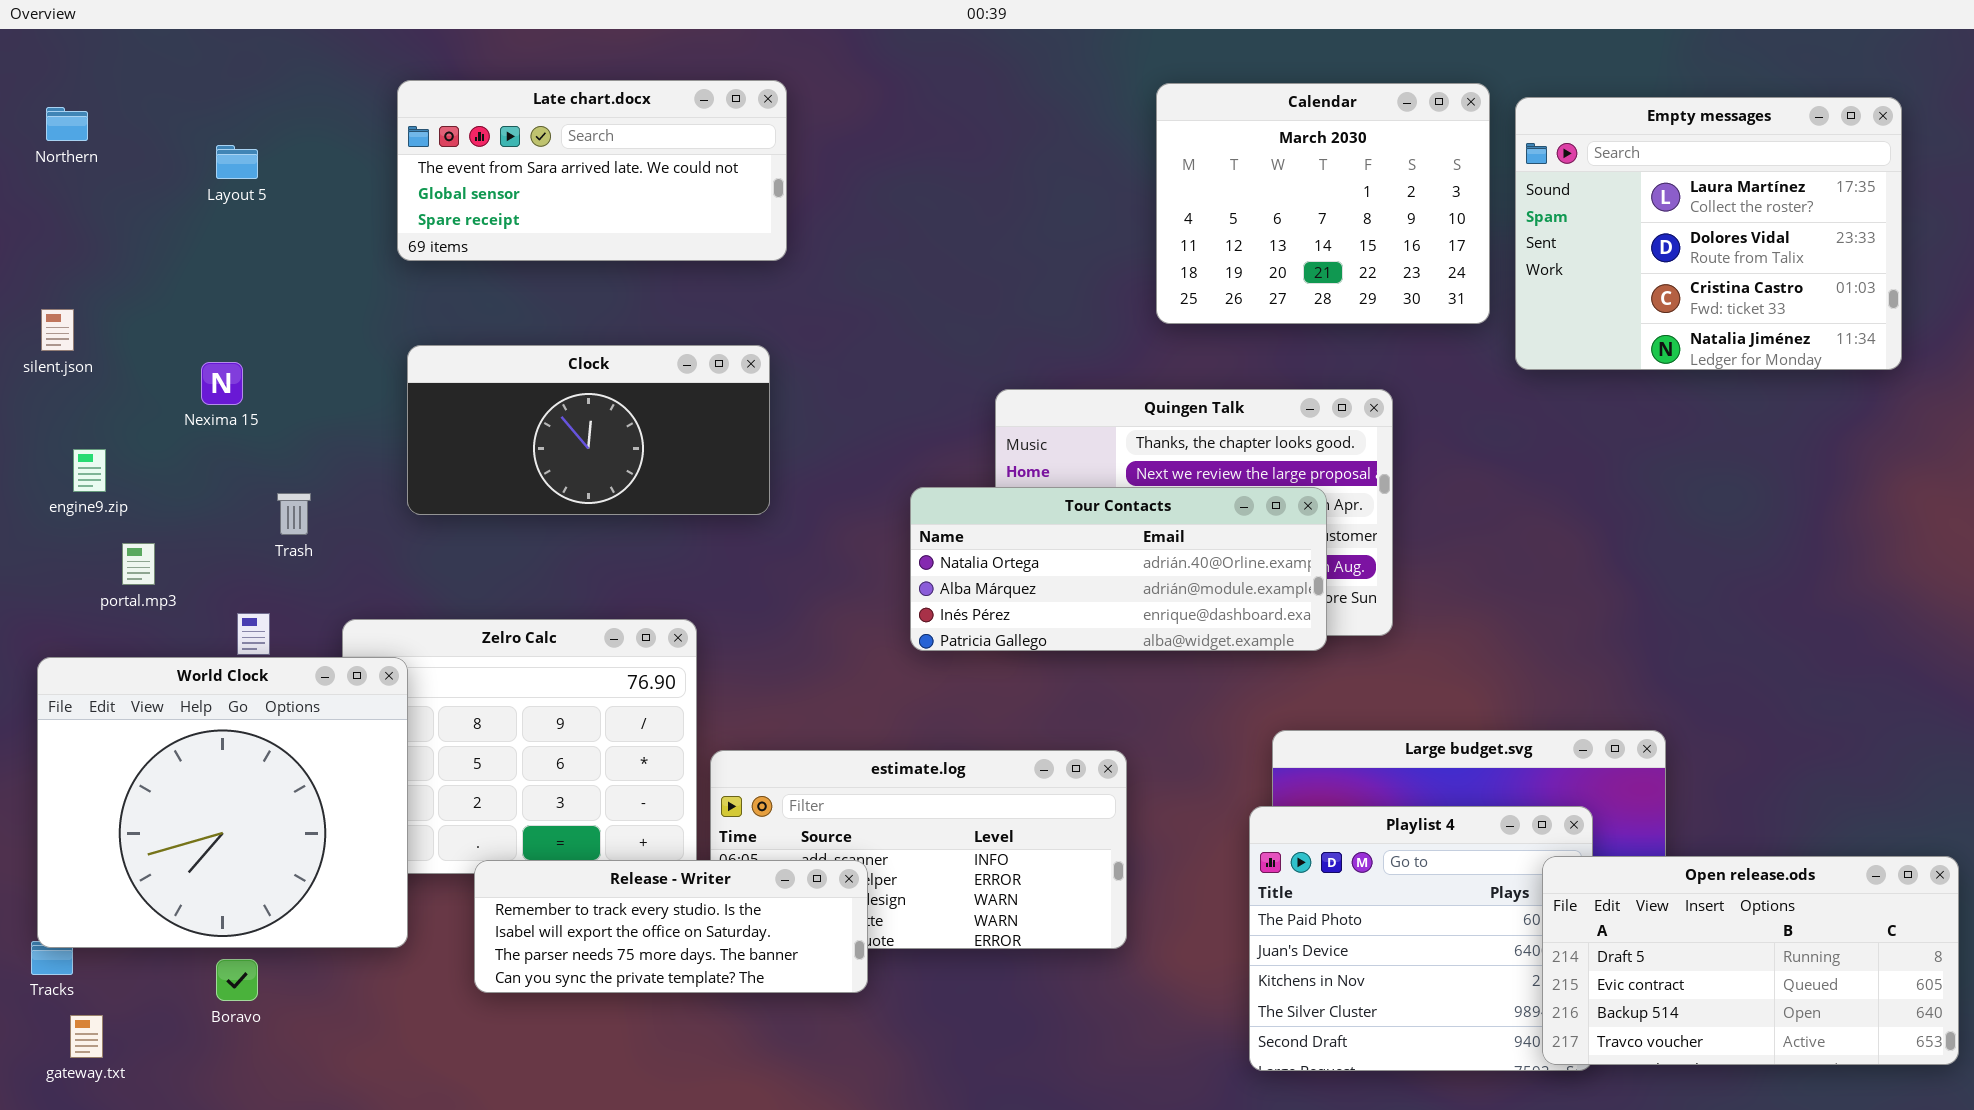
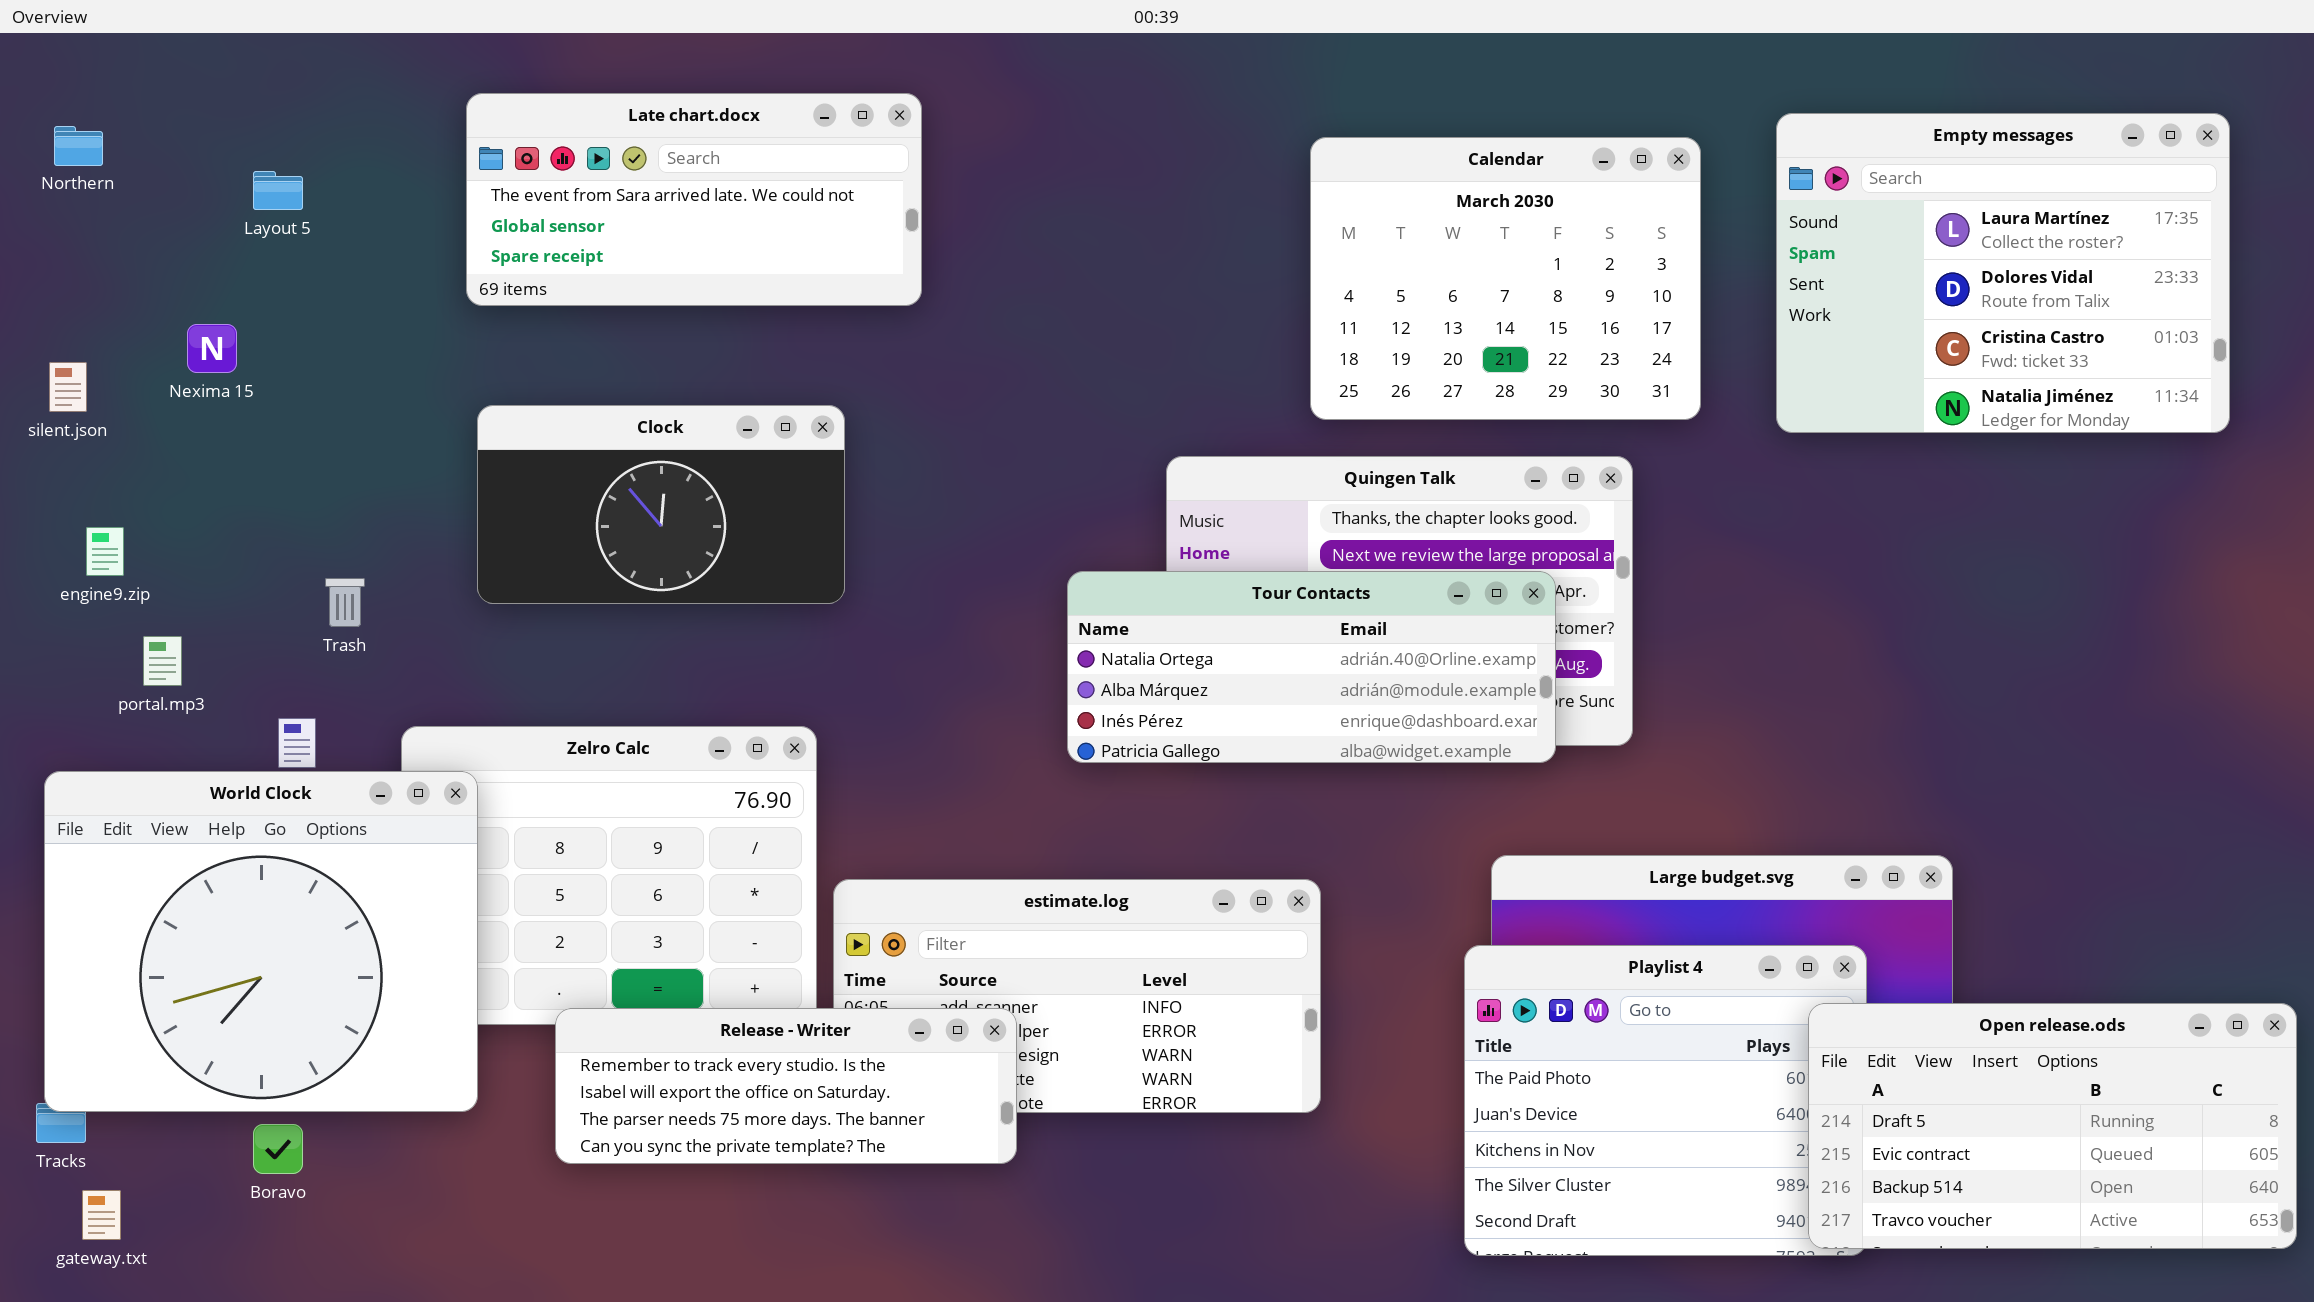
Calendar: [1156,83,1490,324] -> [1310,137,1701,420], moved
Clock: [407,345,770,515] -> [477,405,845,604], resized
Nexima 15: [201,362,243,405] -> [187,324,237,373], moved

